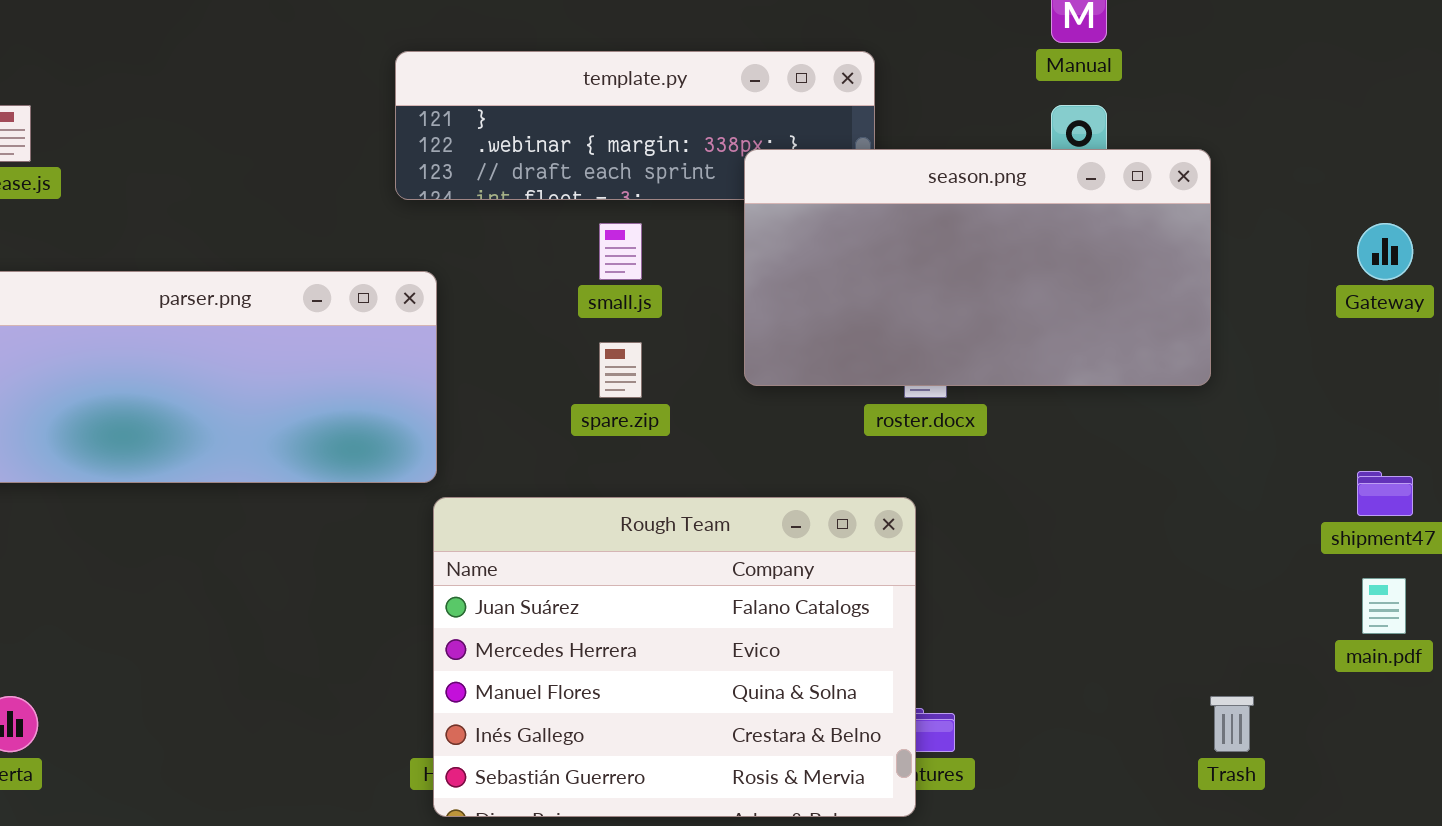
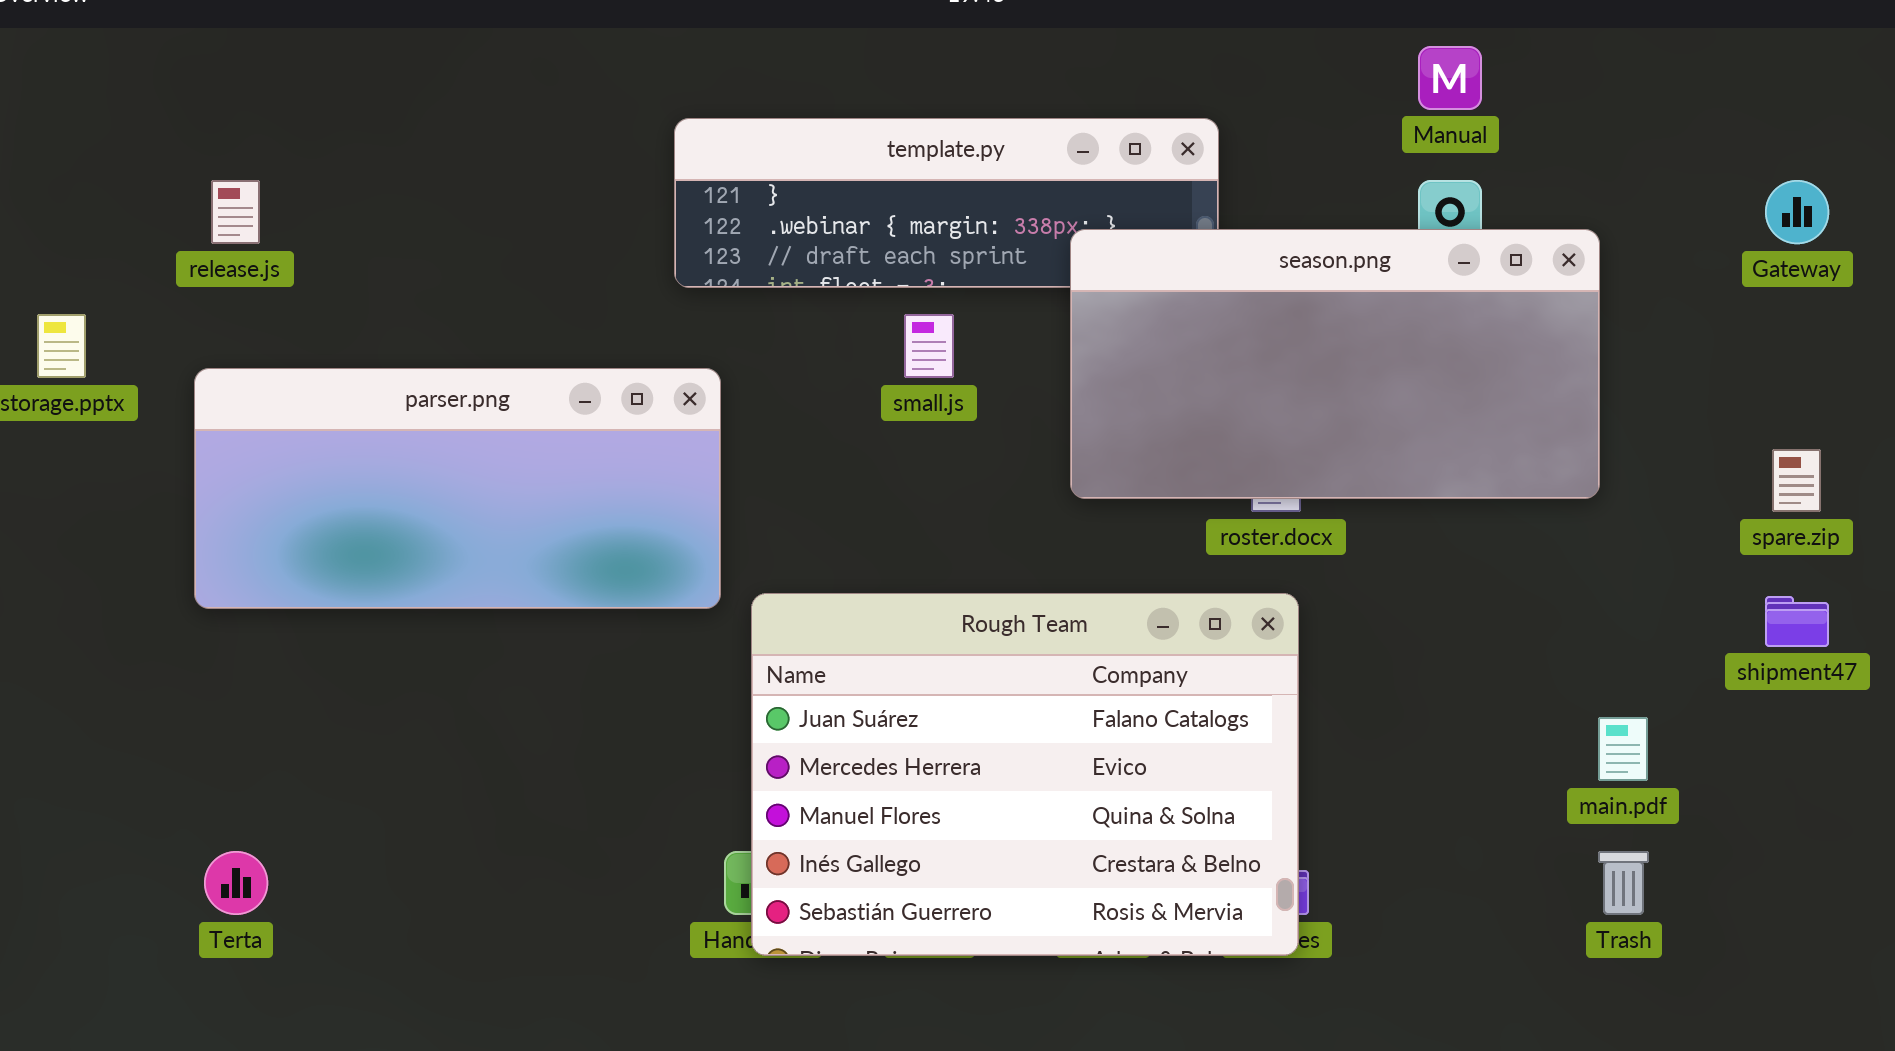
Gateway: [1357,223,1413,280] -> [1765,180,1829,244], moved
spare.zip: [599,342,642,398] -> [1772,449,1821,512], moved
Rough Team: [433,497,916,817] -> [751,593,1299,956], moved
main.pdf: [1362,578,1406,634] -> [1598,717,1648,781], moved

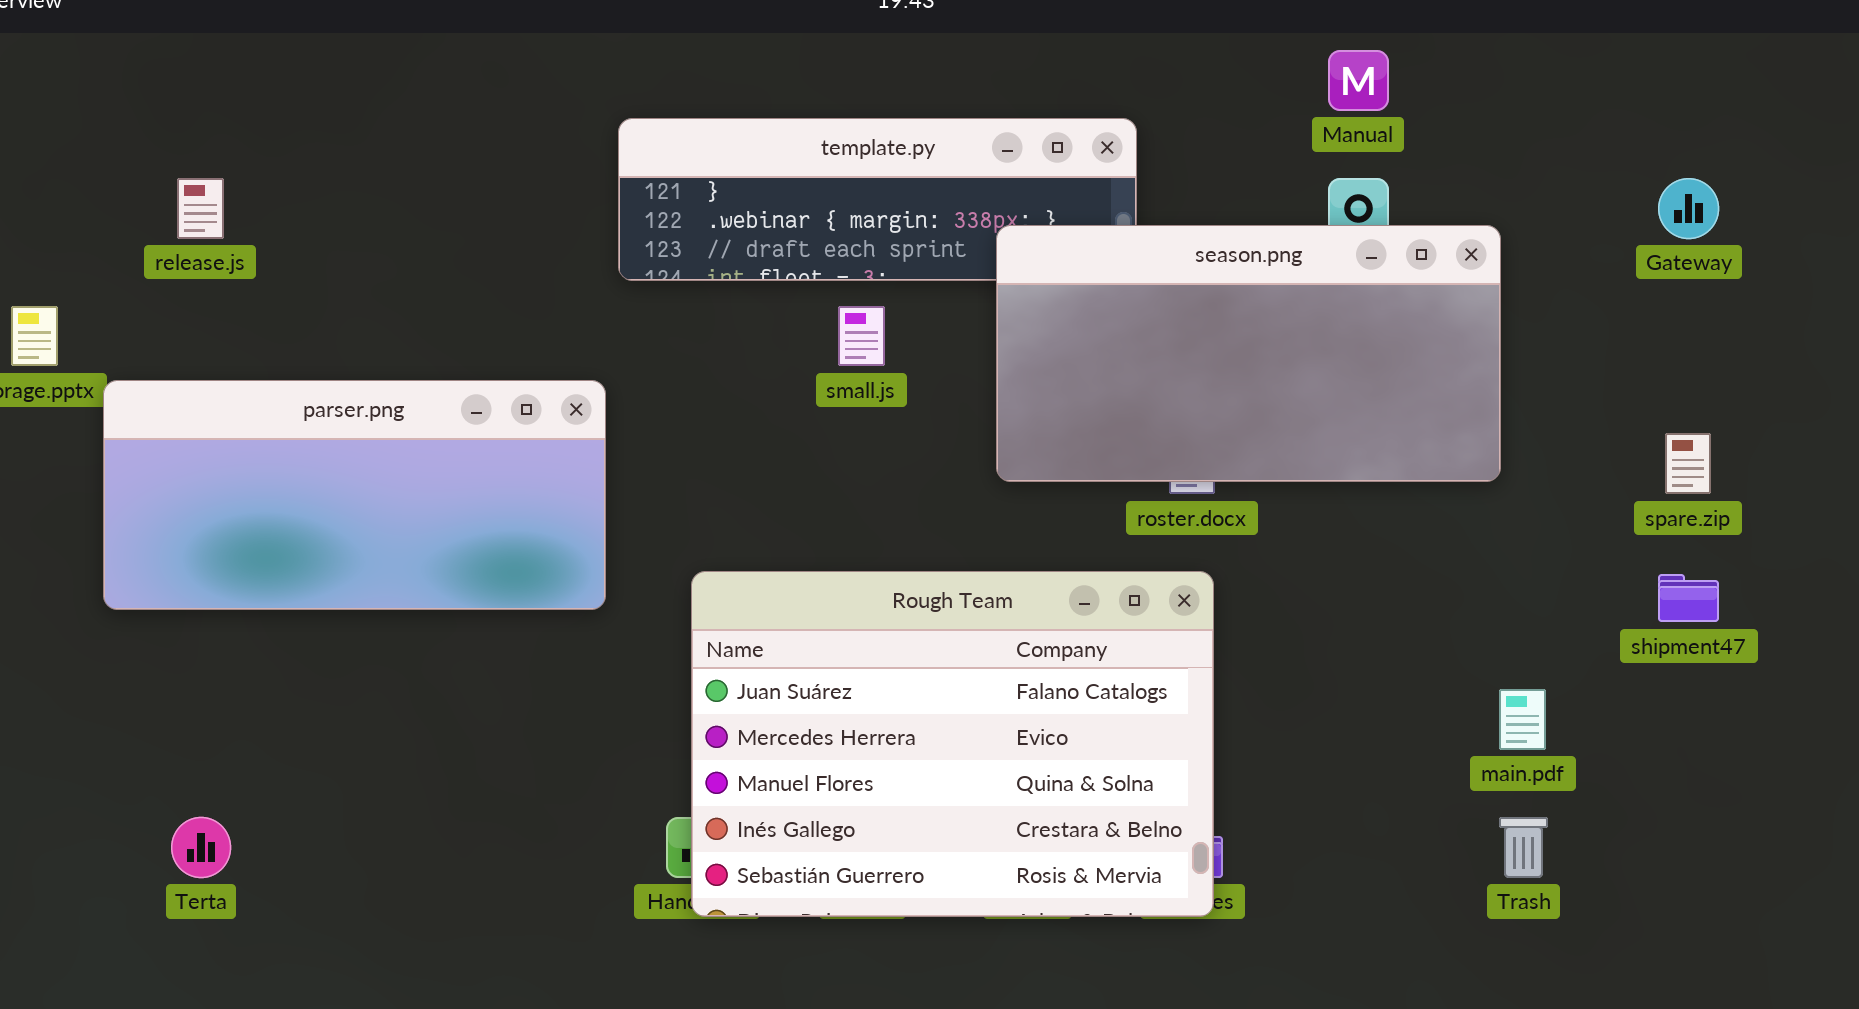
parser.png: [194,368,721,609] -> [103,380,606,610], moved

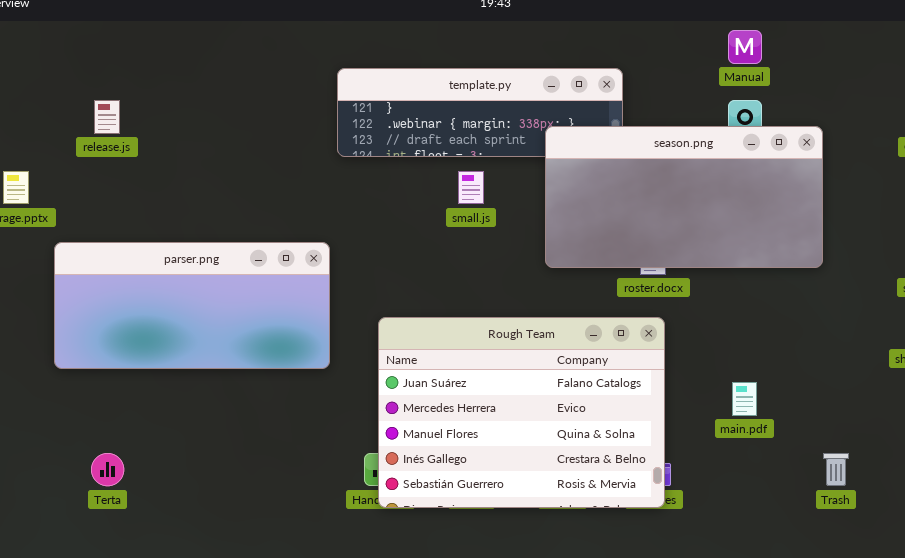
parser.png: [103,380,606,610] -> [54,242,330,369], moved
main.pdf: [1499,689,1546,750] -> [732,382,757,416], moved

